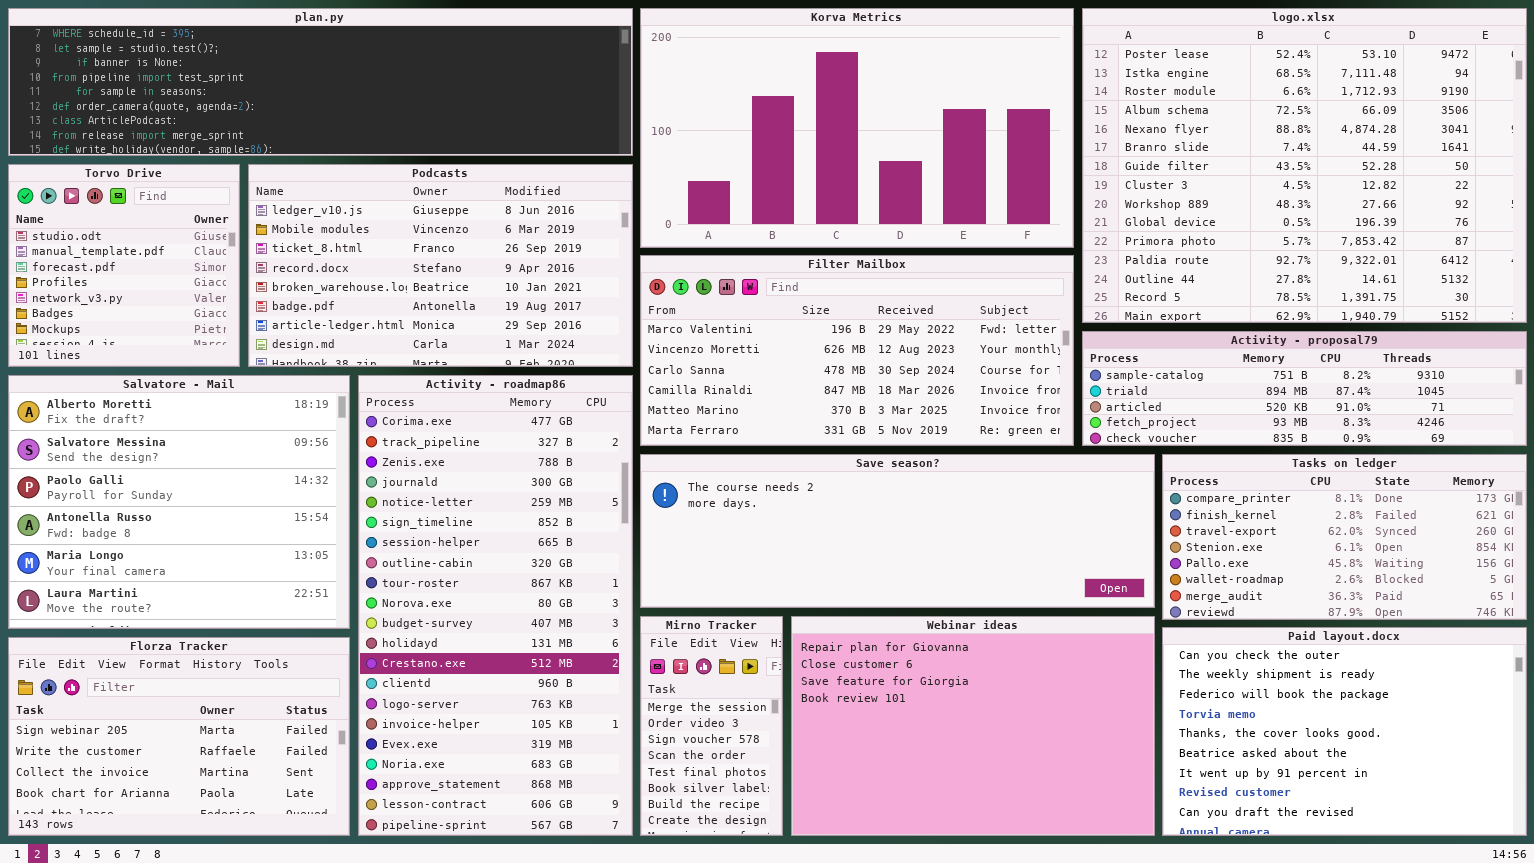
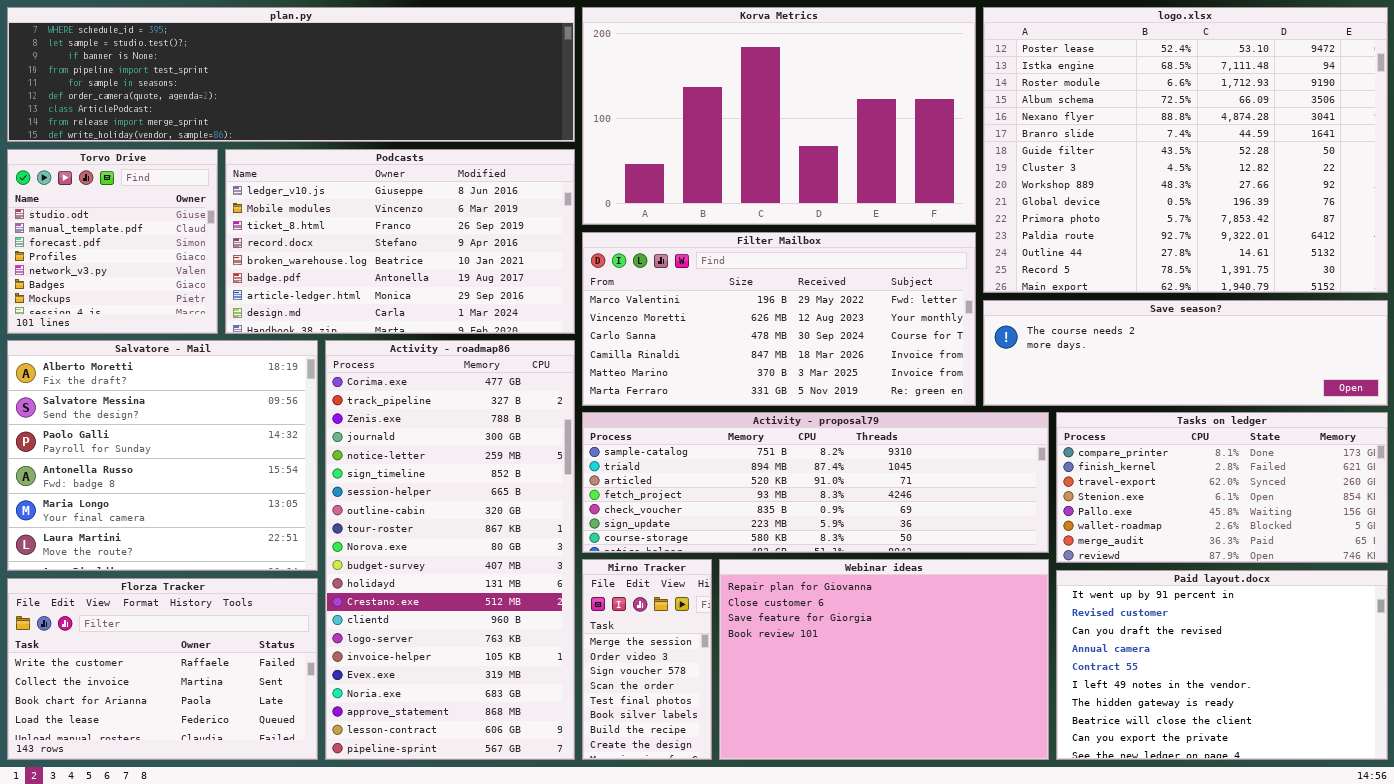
Activity - proposal79: [1082,331,1527,446] -> [582,412,1049,553], moved, resized
Save season?: [640,454,1155,608] -> [983,300,1388,406], moved, resized
Paid layout.docx: [1162,627,1527,836] -> [1056,570,1388,760], scrolled down 6 rows
Florza Tracker: [8,637,350,836] -> [7,578,318,760], scrolled down 1 row

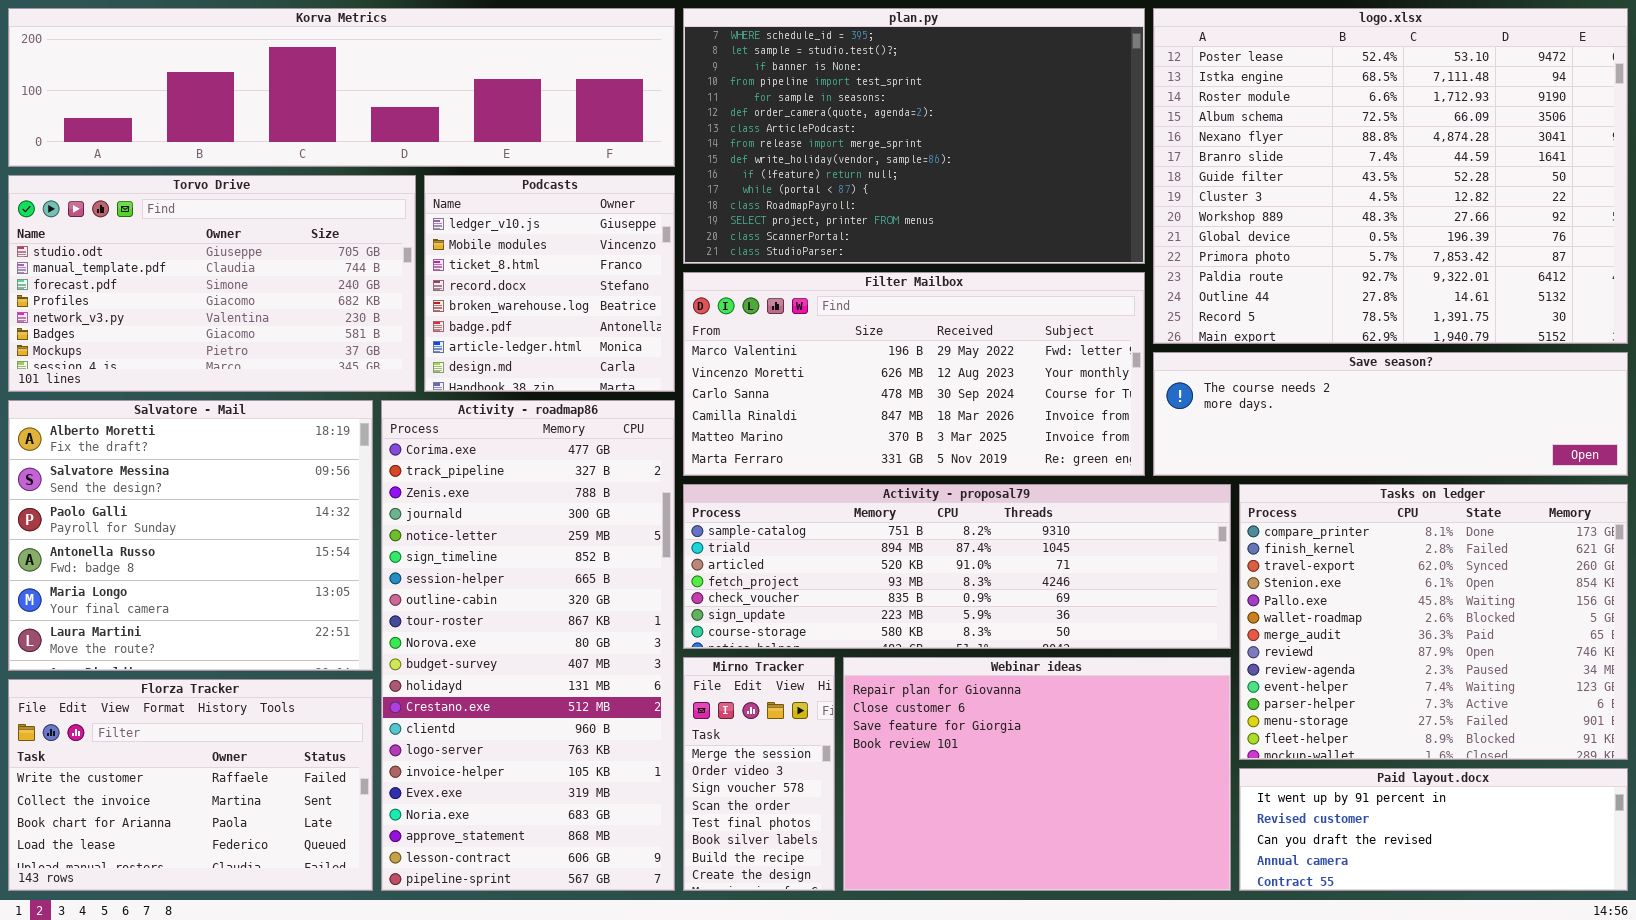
plan.py: [7,7,575,142] -> [683,8,1145,264], moved, resized
Korva Metrics: [582,7,976,225] -> [8,8,675,167], moved, resized
Torvo Drive: [7,149,218,334] -> [8,175,416,392], resized
Podcasts: [225,149,575,334] -> [424,175,675,392], resized
Tasks on ledger: [1056,412,1388,563] -> [1239,484,1628,760], resized
Paid layout.docx: [1056,570,1388,760] -> [1239,768,1628,891], resized

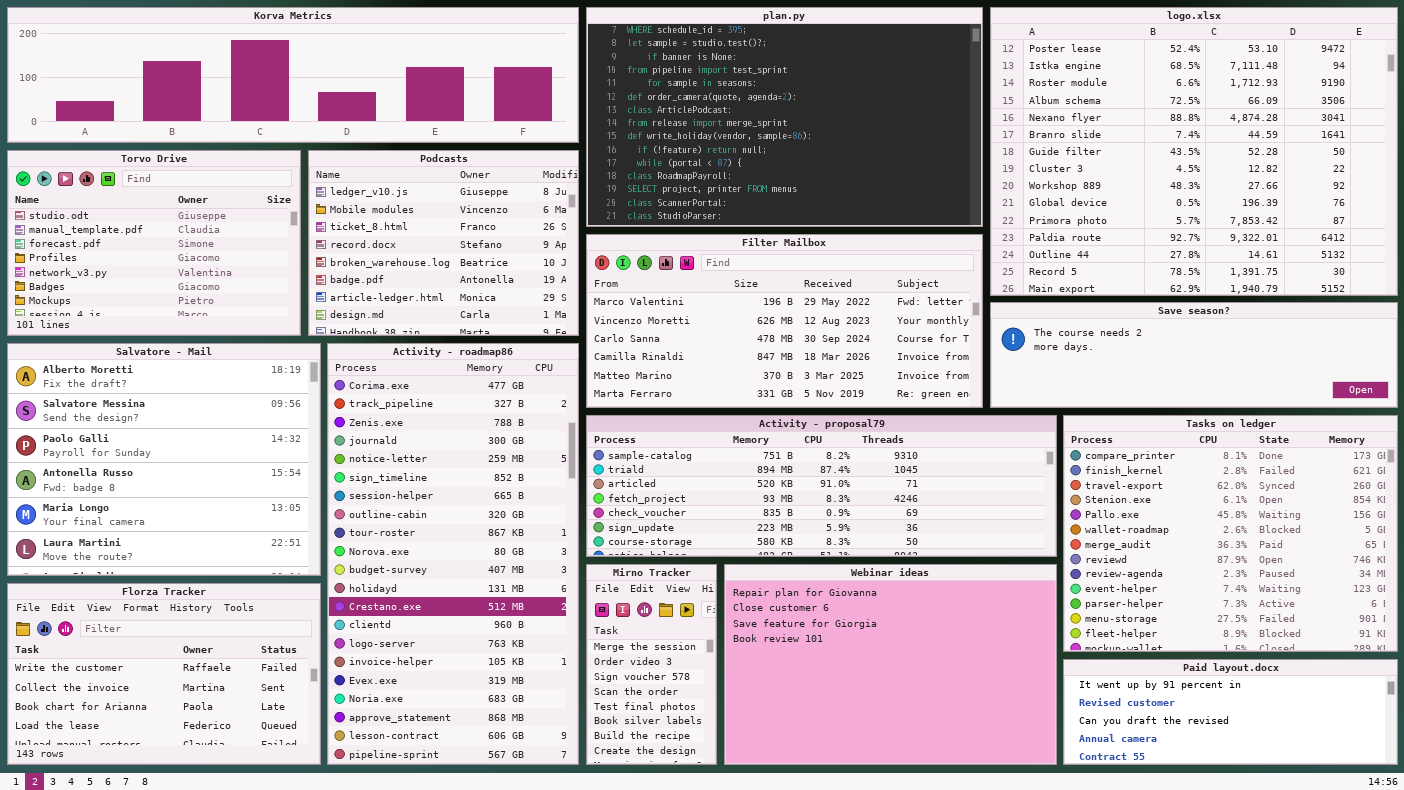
Torvo Drive: [8,175,416,392] -> [7,150,301,336], resized
Podcasts: [424,175,675,392] -> [308,150,579,336], resized

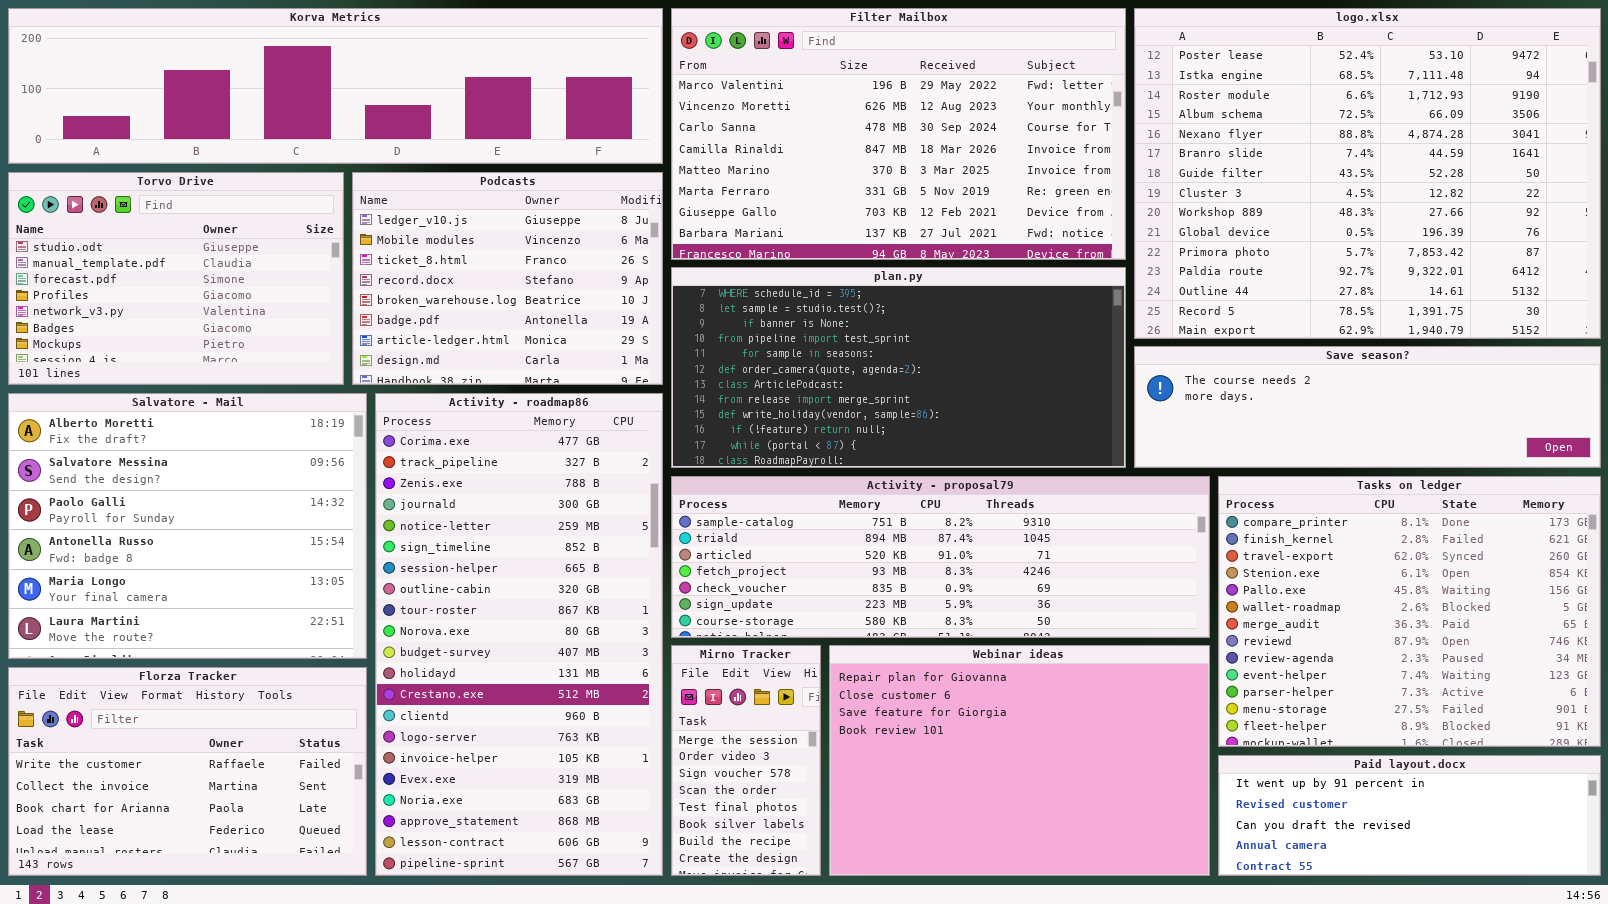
plan.py: [586,7,983,227] -> [671,267,1126,468], moved, resized
Filter Mailbox: [586,234,983,408] -> [671,8,1126,260], moved, resized

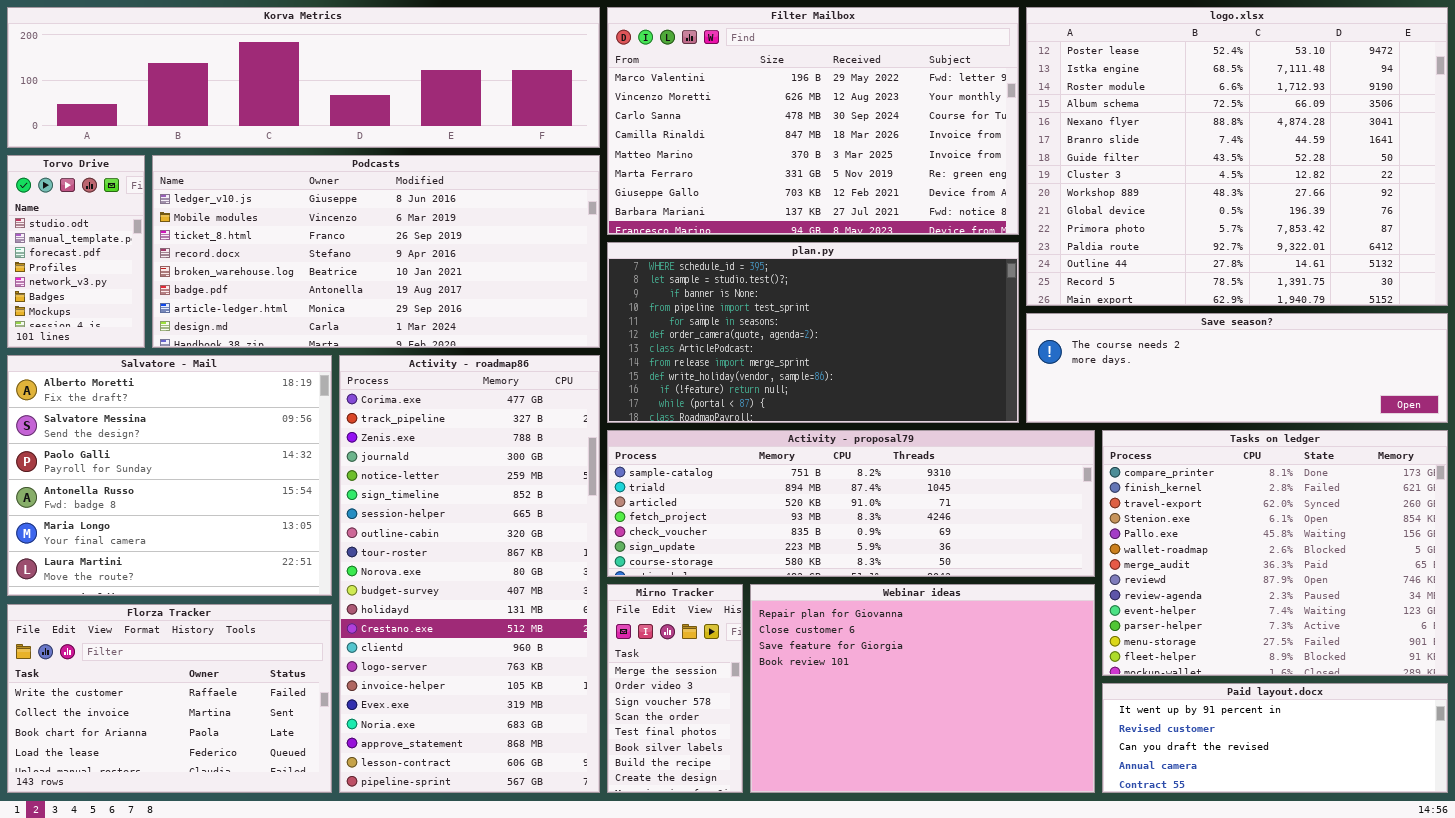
Torvo Drive: [8,172,344,385] -> [7,155,145,348], resized
Podcasts: [352,172,663,385] -> [152,155,600,348], resized

